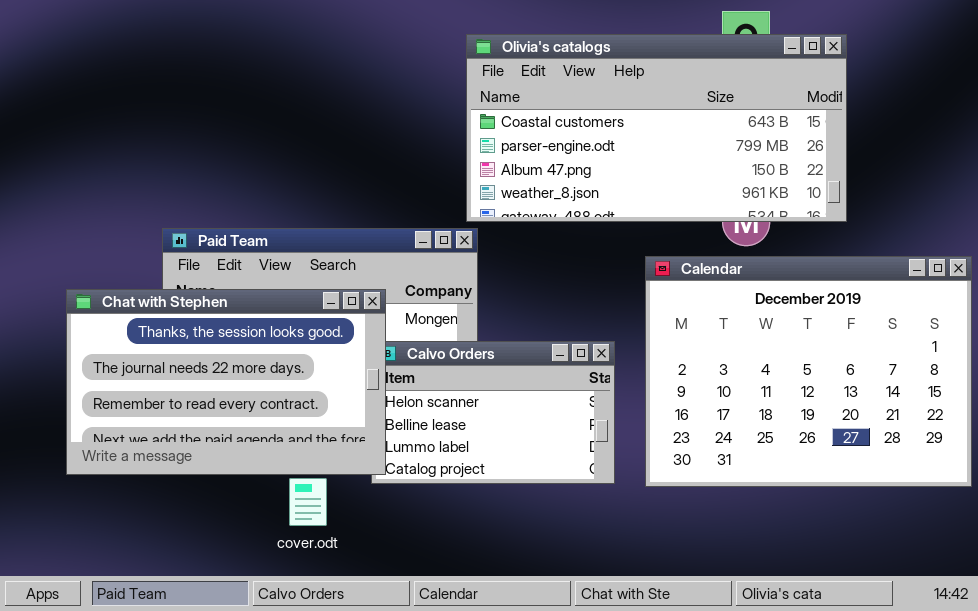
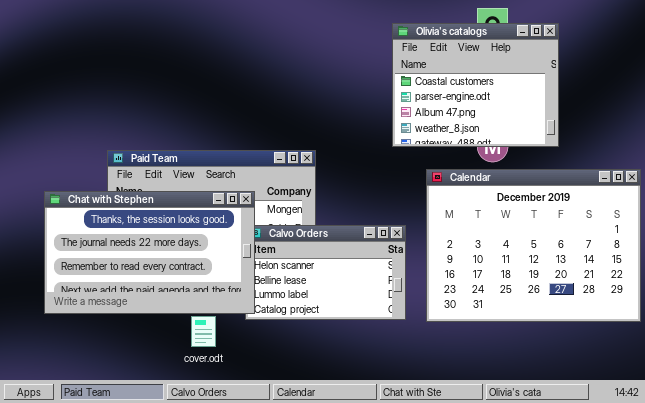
Olivia's catalogs: [466,34,847,222] -> [392,23,559,147], resized

